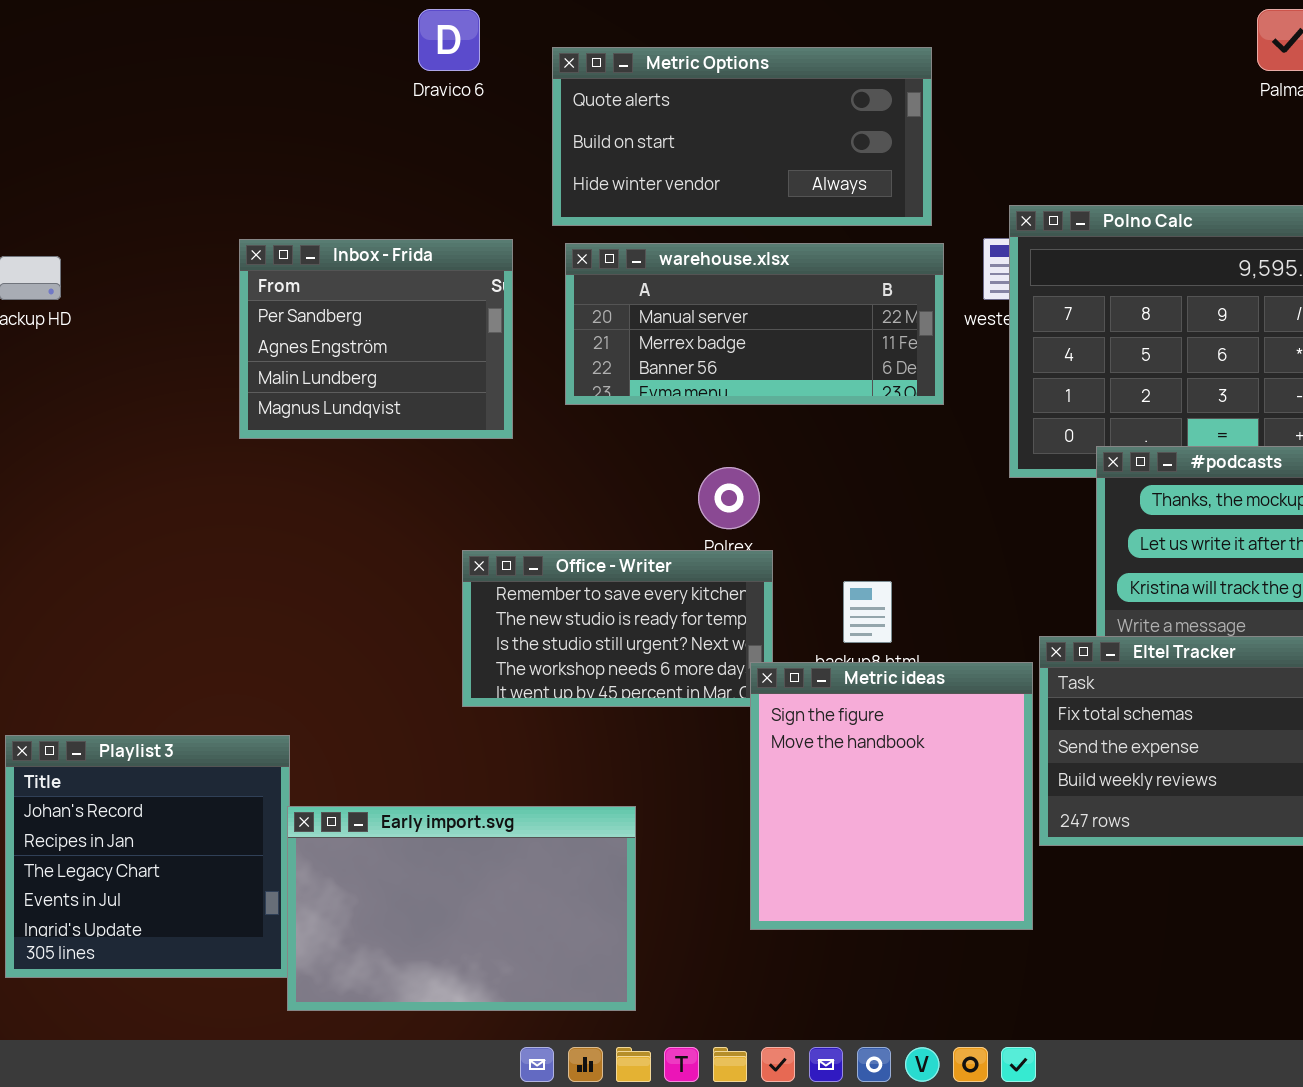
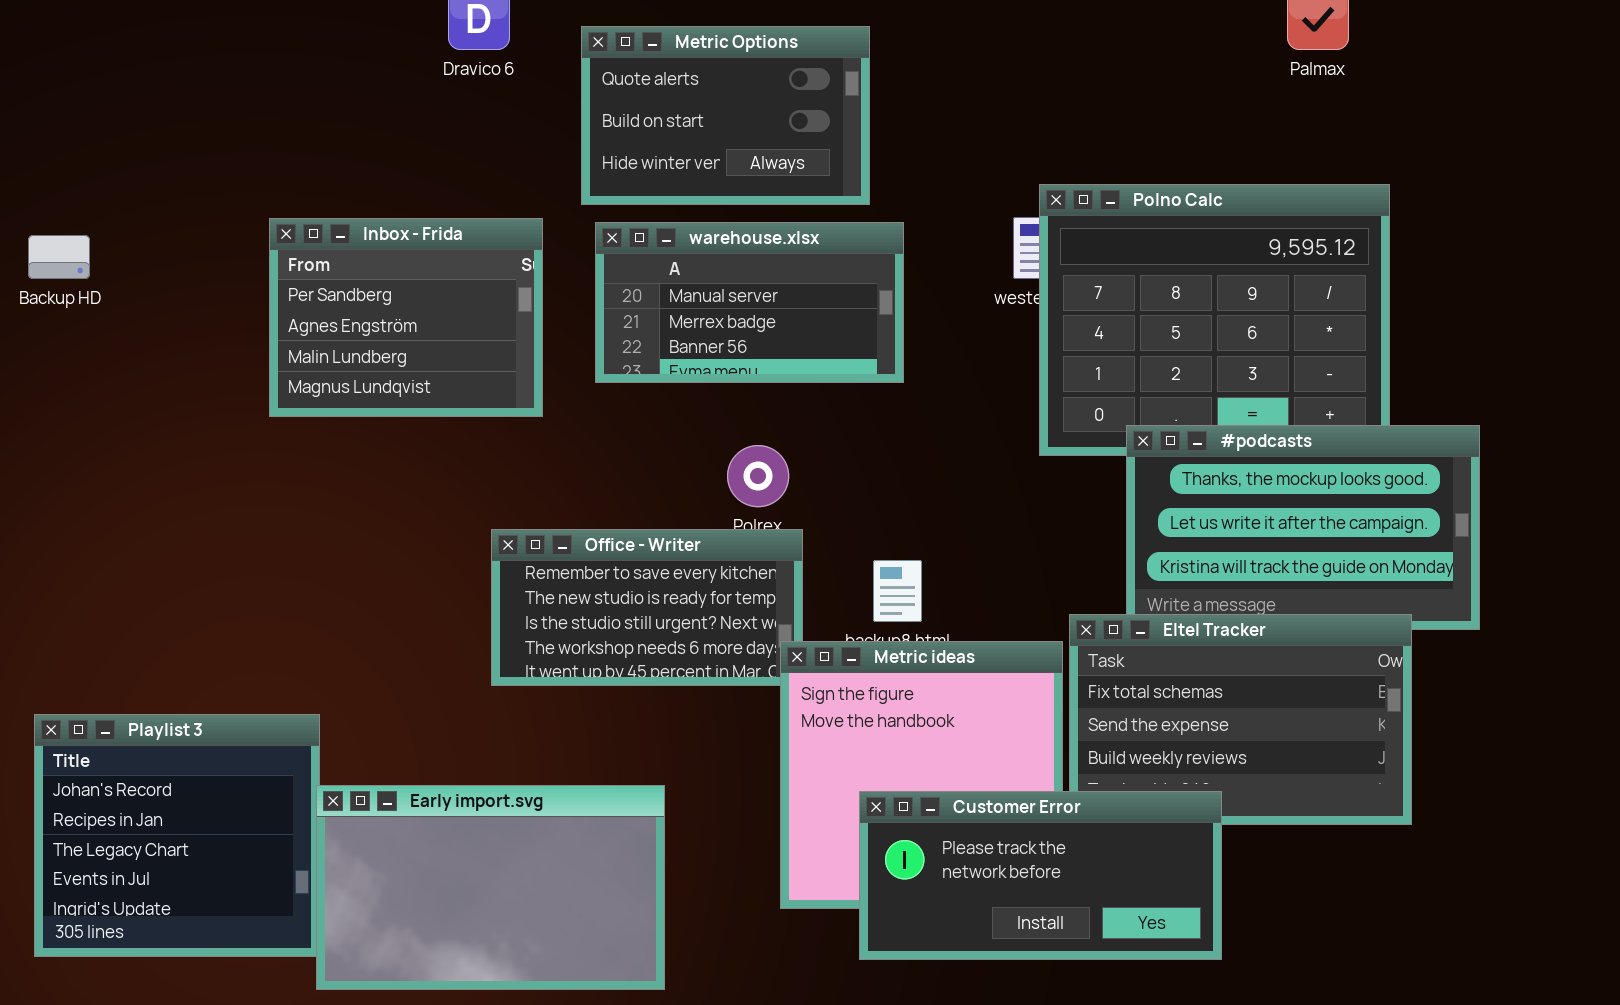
Metric Options: [552,47,932,226] -> [581,26,870,205], resized
warehouse.xlsx: [565,243,944,405] -> [595,222,904,383], resized
Customer Error: none -> [859,791,1222,960], opened

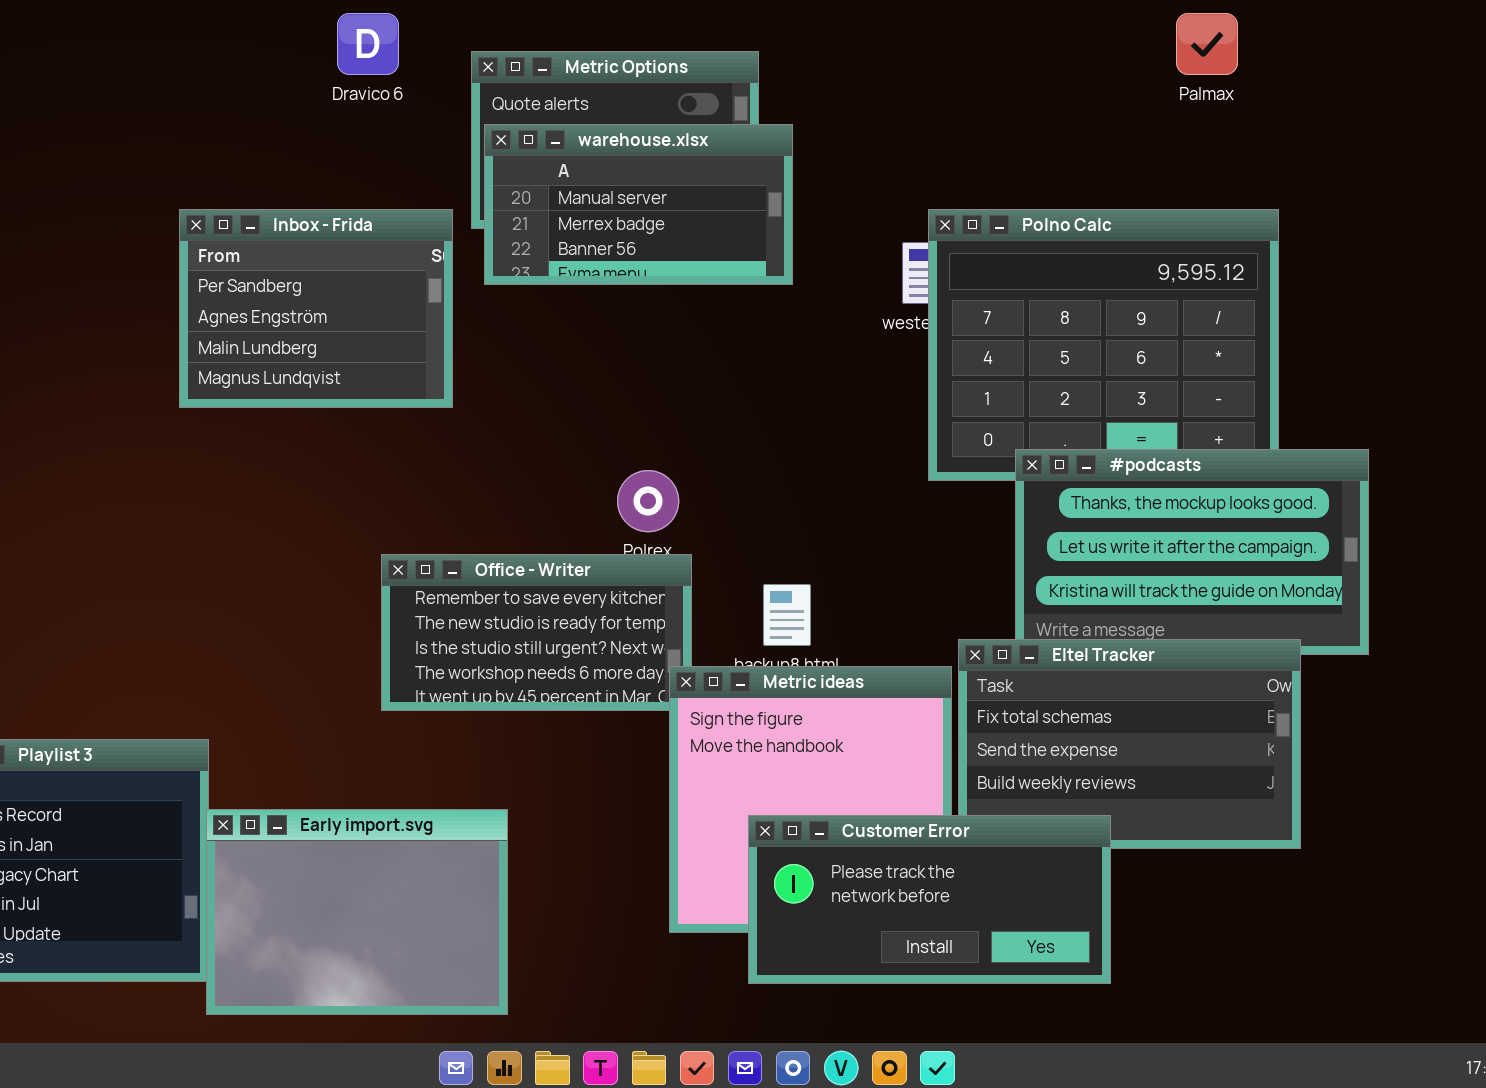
Inbox - Frida: [269,218,543,417] -> [179,209,453,408], moved
warehouse.xlsx: [595,222,904,383] -> [484,124,793,285], moved
Early import.svg: [316,785,665,990] -> [206,809,508,1015], resized

